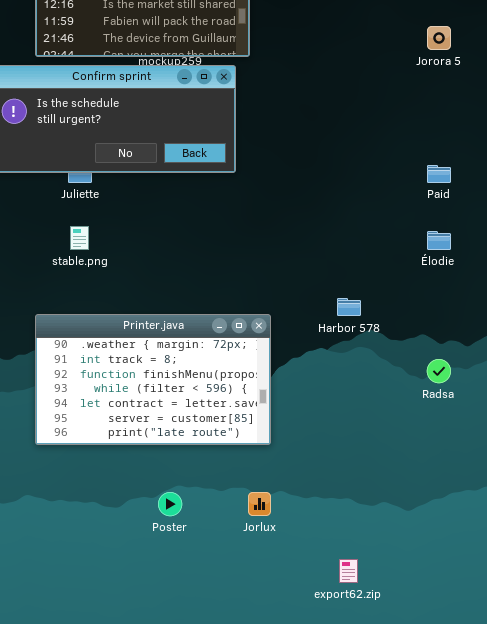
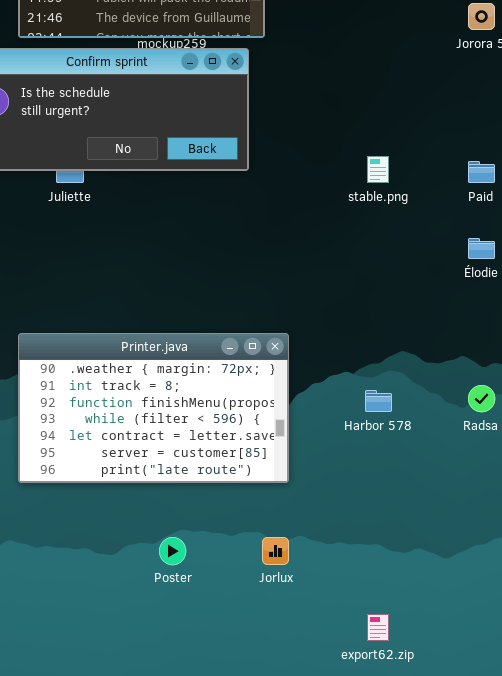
stable.png: [70,226,89,250] -> [367,156,389,183], moved
Harbor 578: [337,298,361,316] -> [365,390,392,412], moved

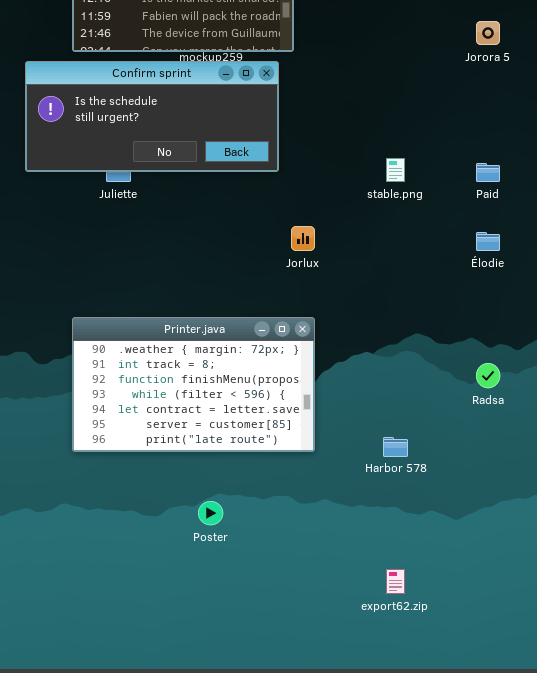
Harbor 578: [365,390,392,412] -> [383,437,408,457], moved
Jorlux: [262,537,289,565] -> [291,226,315,251], moved

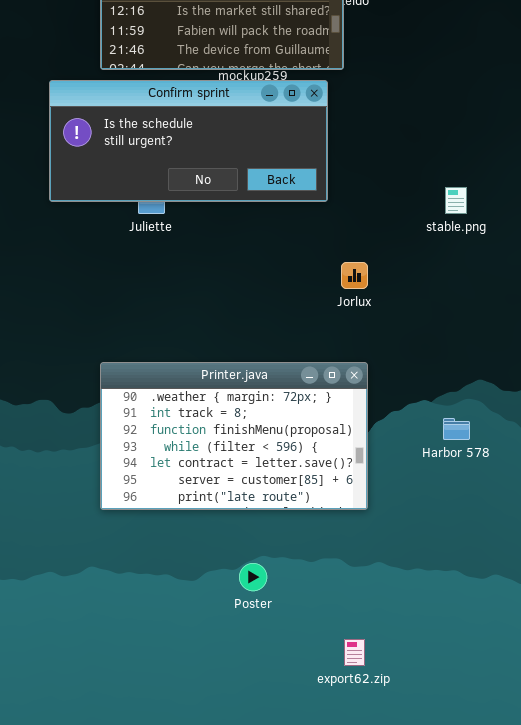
Harbor 578: [383,437,408,457] -> [443,418,470,440], moved
export62.zip: [386,569,405,594] -> [344,639,365,666], moved

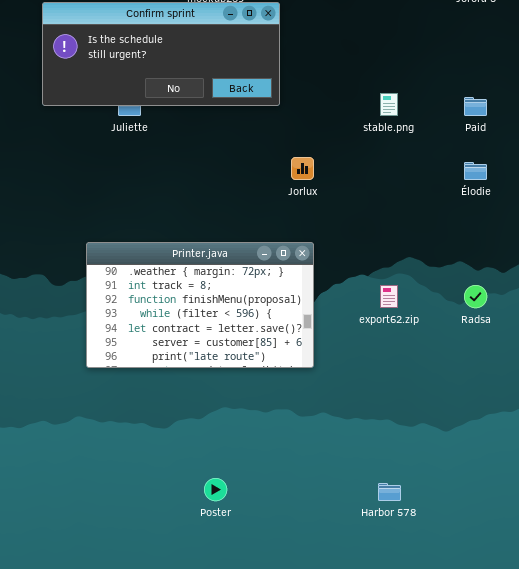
Harbor 578: [443,418,470,440] -> [378,483,401,501], moved
Poster: [239,563,267,591] -> [204,478,227,501], moved
export62.zip: [344,639,365,666] -> [380,285,398,308], moved

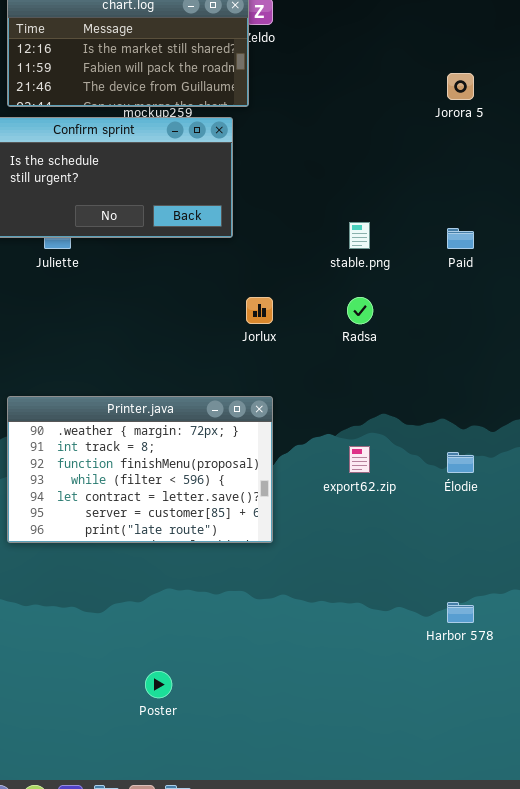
Élodie: [464,162,487,180] -> [447,452,474,473], moved
Radsa: [464,285,487,308] -> [347,297,373,324], moved
Harbor 578: [378,483,401,501] -> [447,602,474,623], moved

